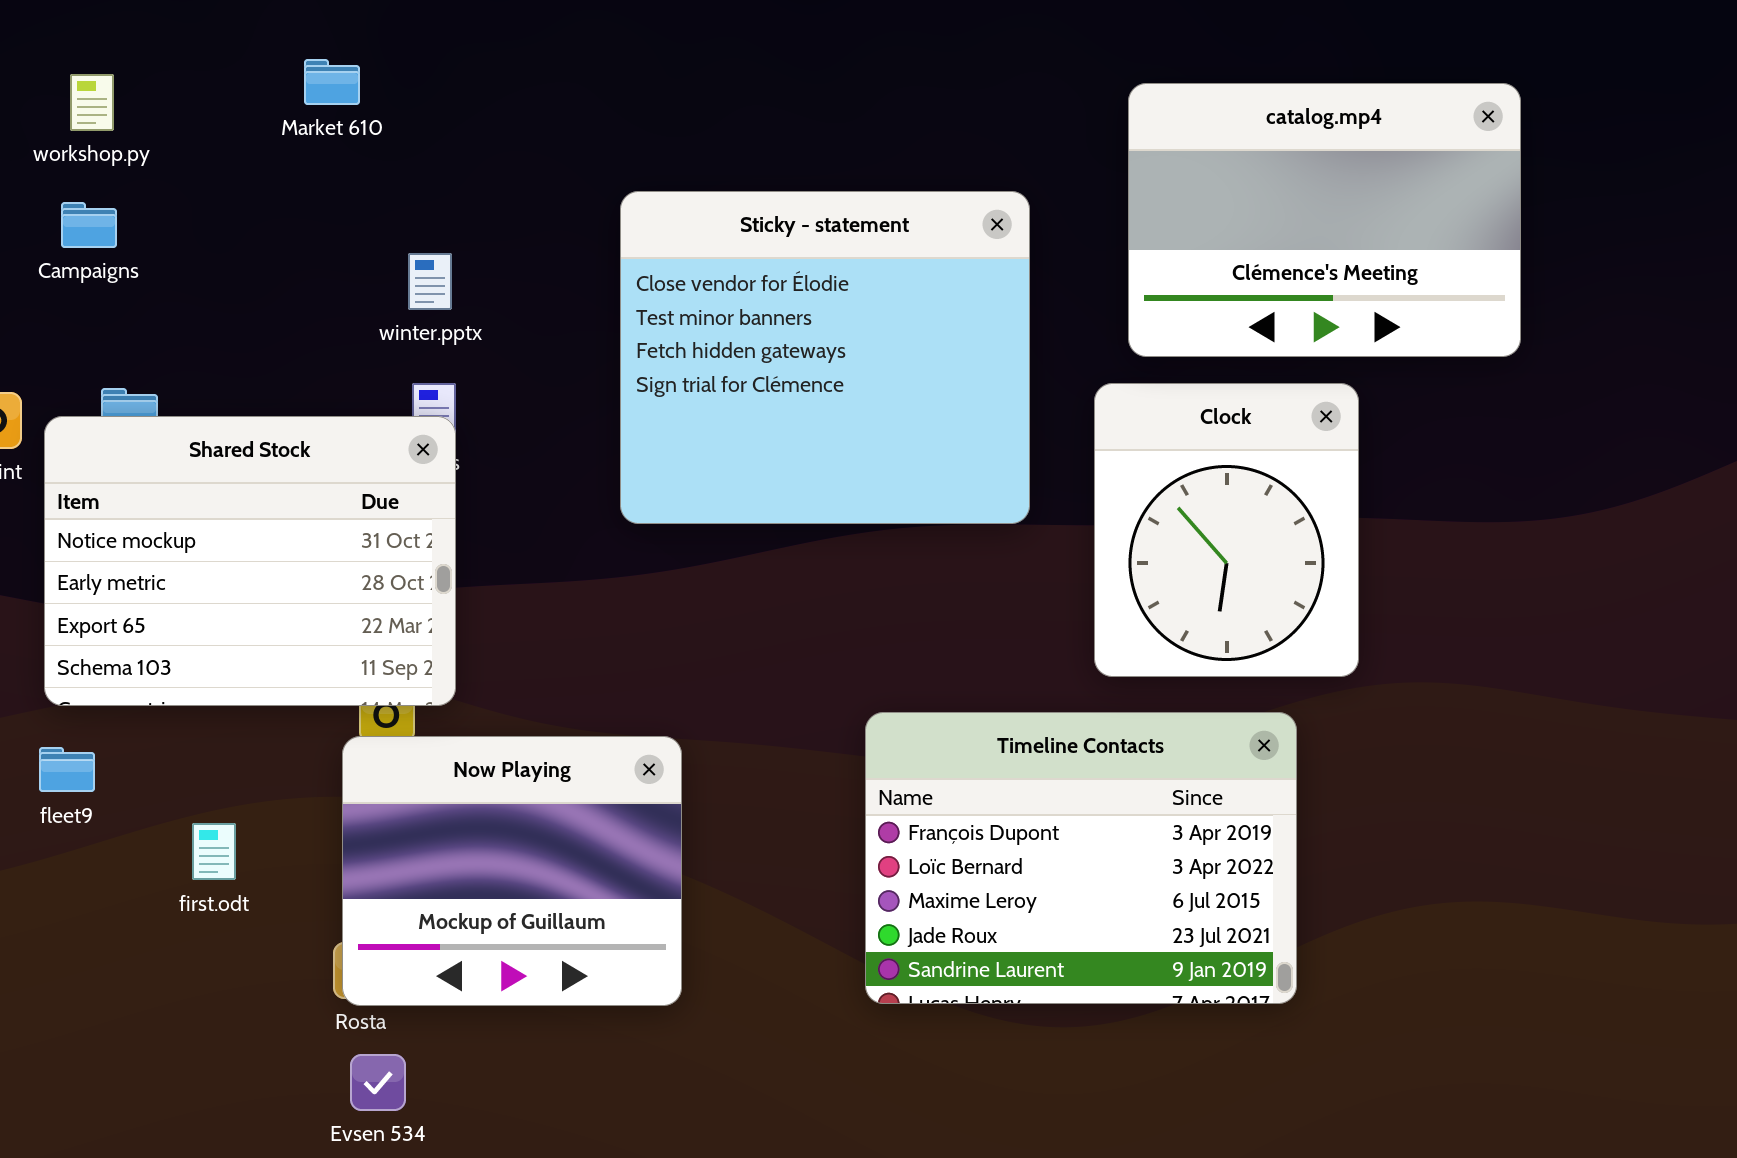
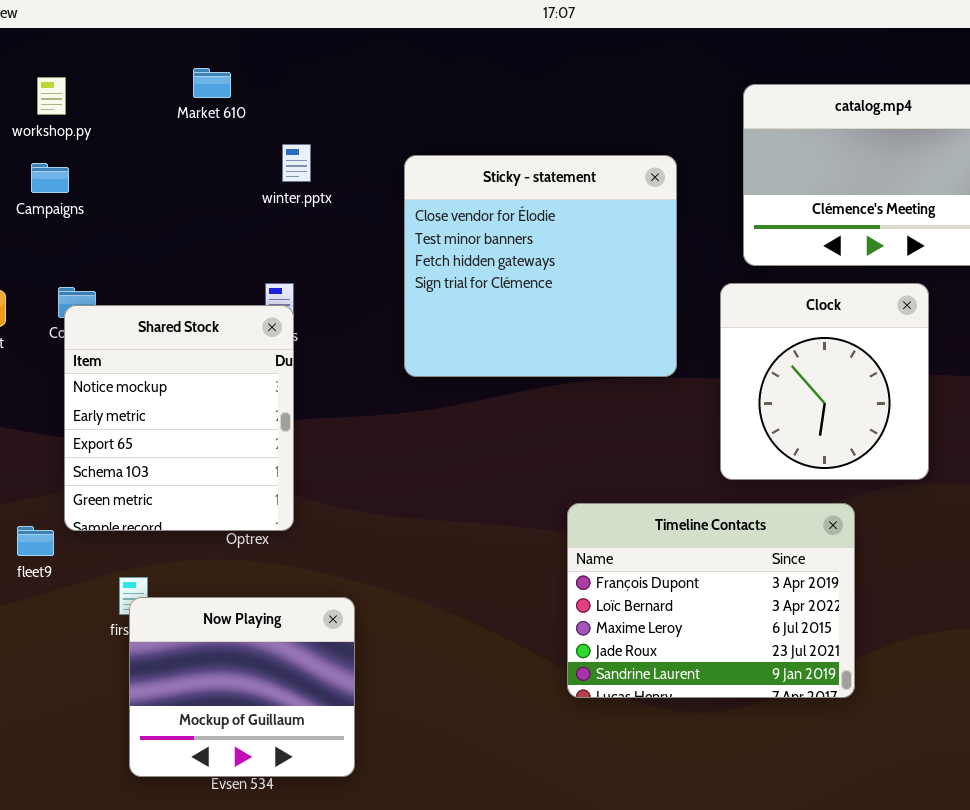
winter.pptx: [408,253,452,310] -> [282,144,311,182], moved
Clock: [1094,383,1359,677] -> [720,283,929,480], resized
Shared Stock: [44,416,456,706] -> [64,305,294,531], resized
Now Playing: [342,736,682,1006] -> [129,597,355,777], moved

